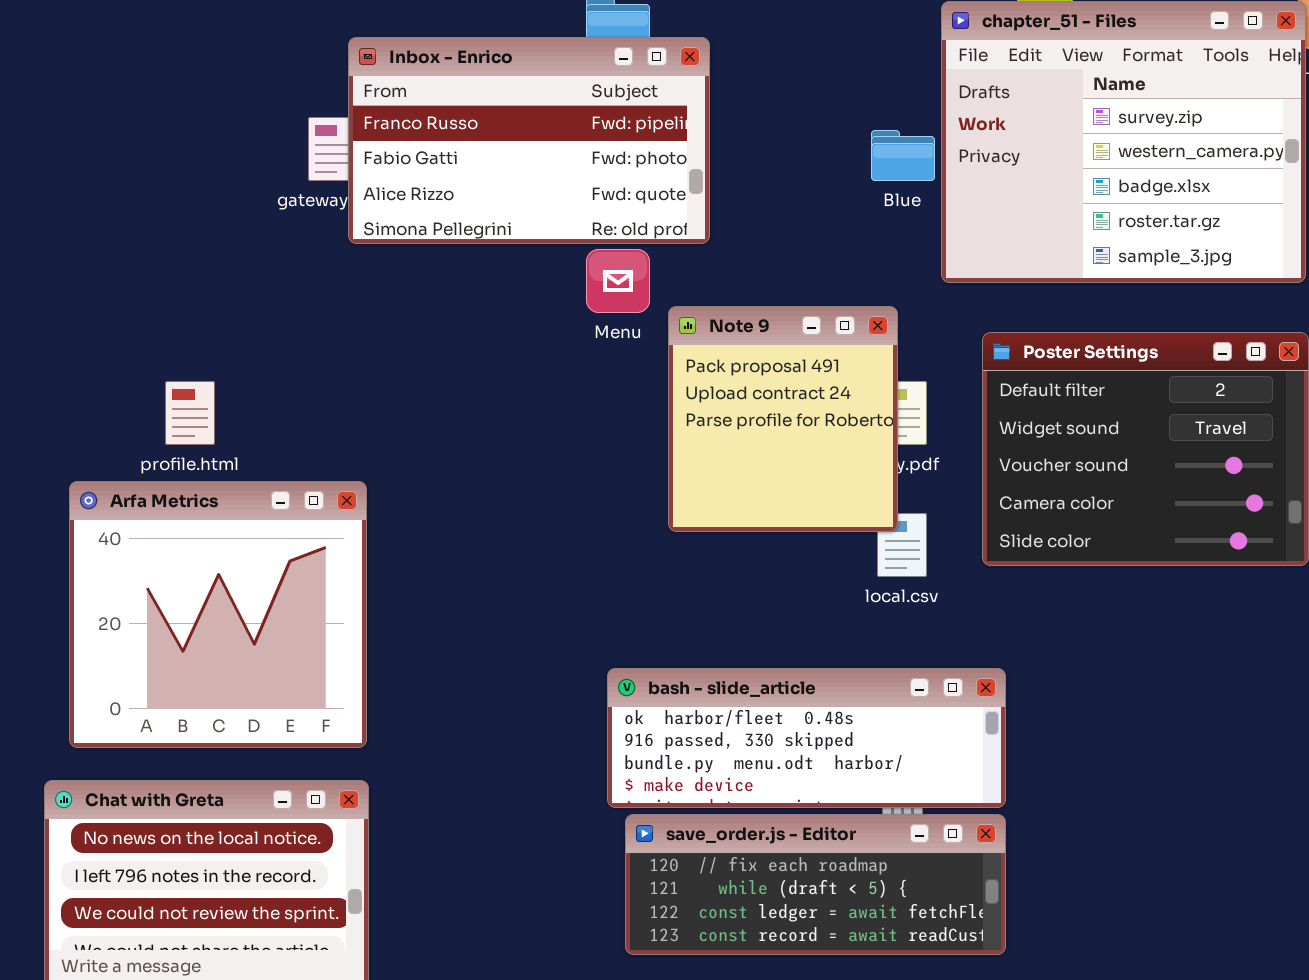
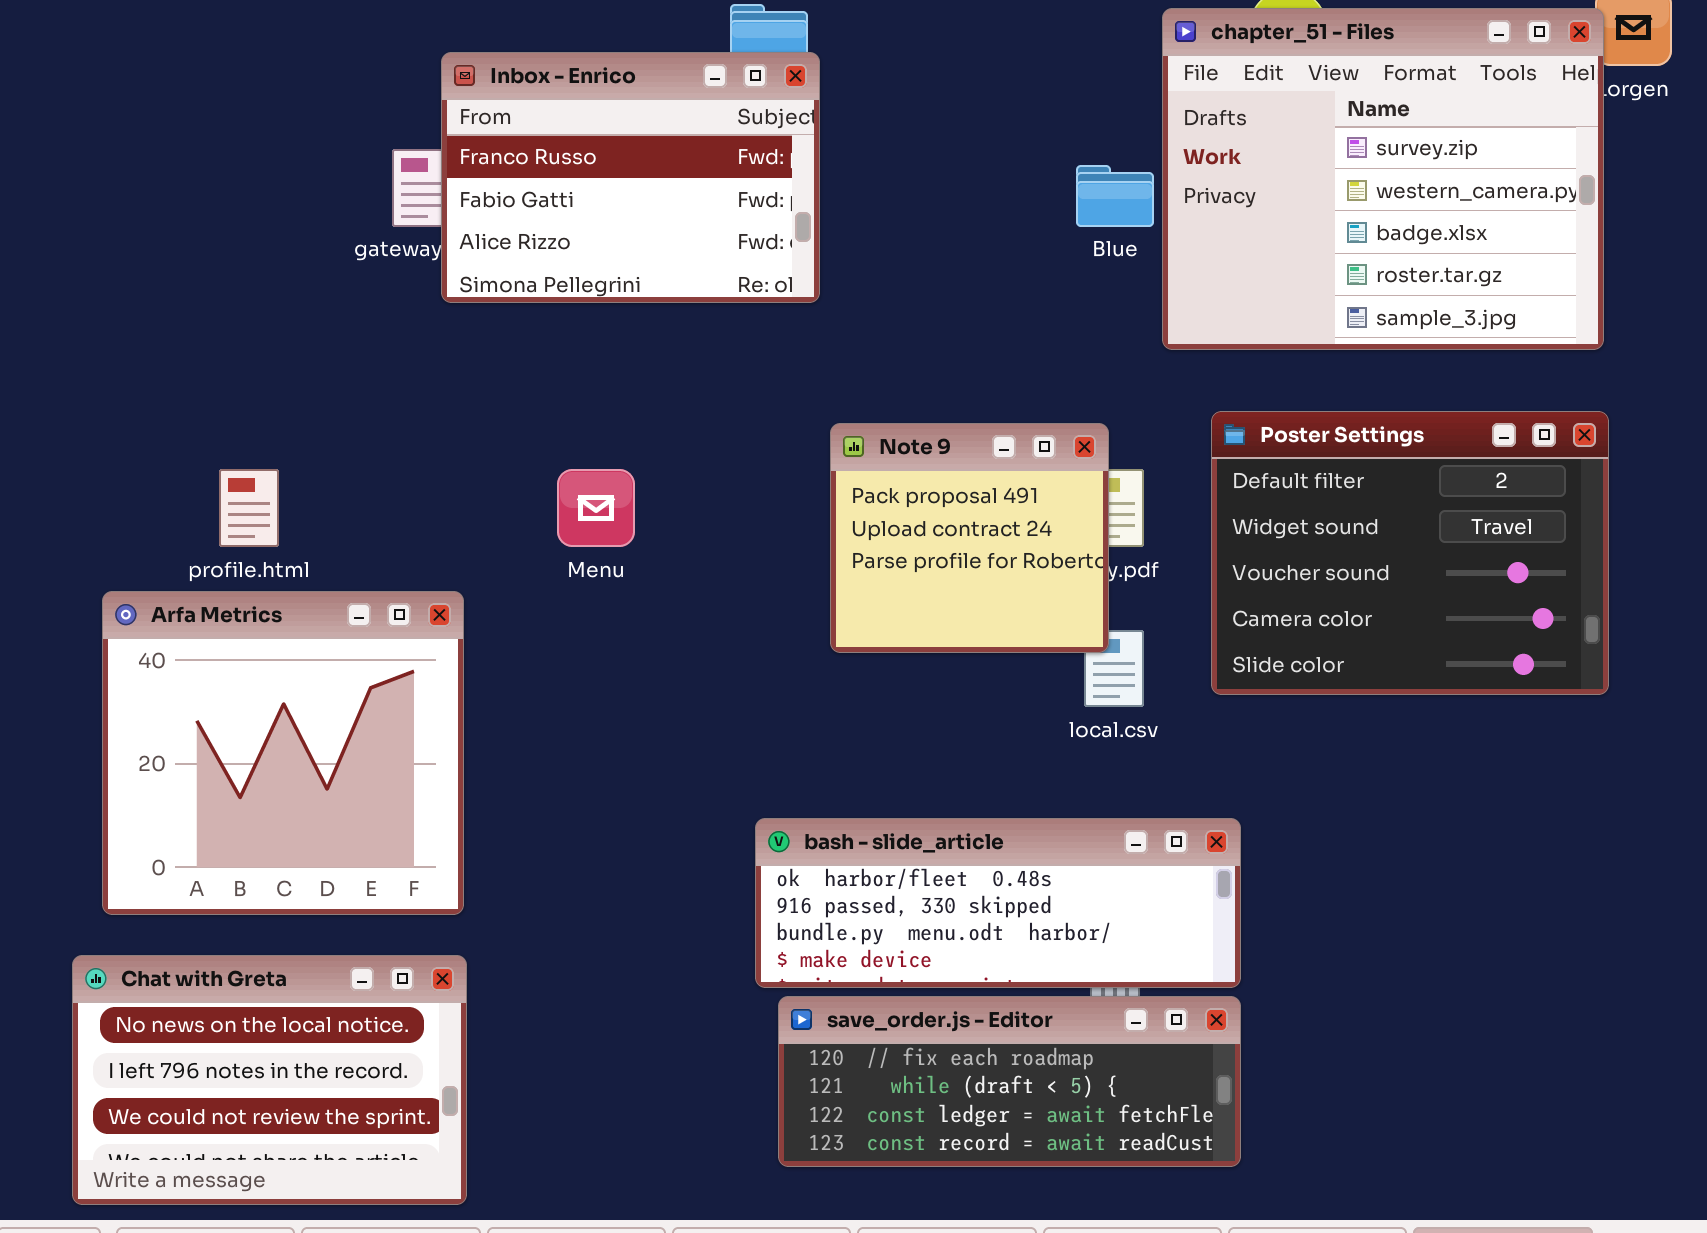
Inbox - Enrico: [348,37,710,244] -> [441,52,820,303], resized
Menu: [586,249,650,313] -> [557,469,635,547], moved
Note 9: [668,306,898,532] -> [830,423,1109,653], resized

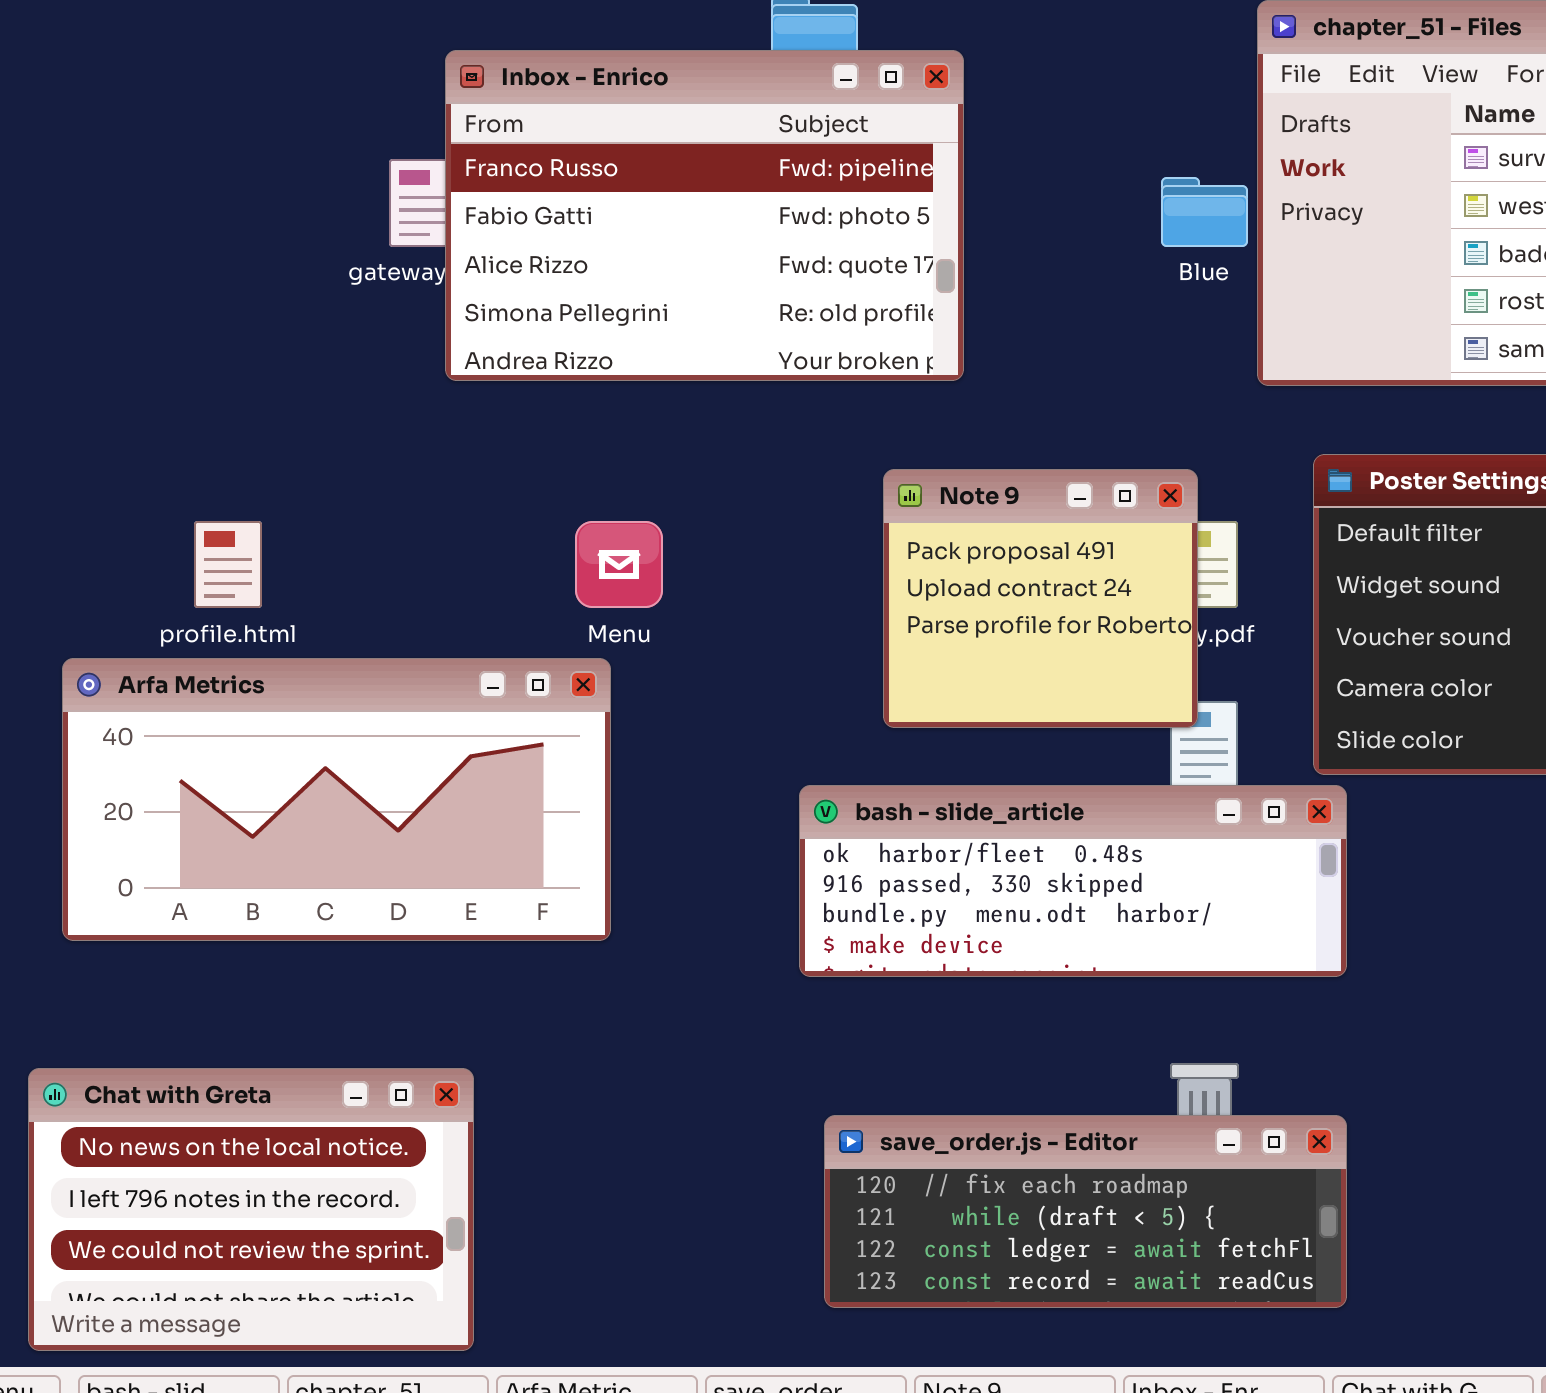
Inbox - Enrico: [441,52,820,303] -> [445,50,964,381], resized
Arfa Metrics: [102,591,464,915] -> [62,658,611,941], resized
bash - slide_article: [755,818,1241,988] -> [799,785,1347,977], moved

